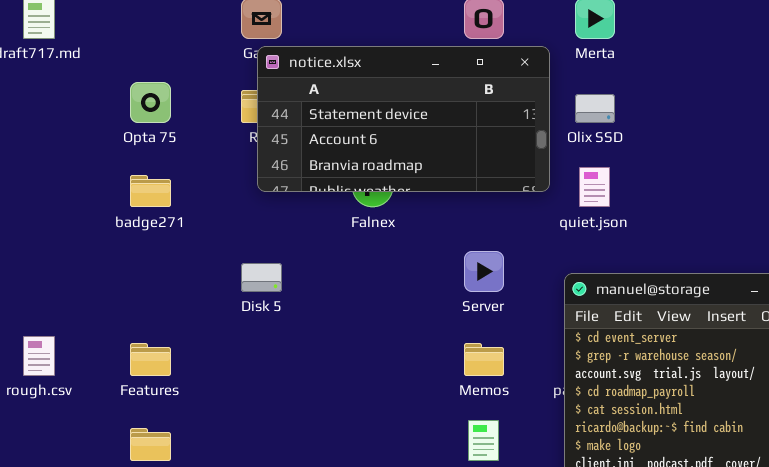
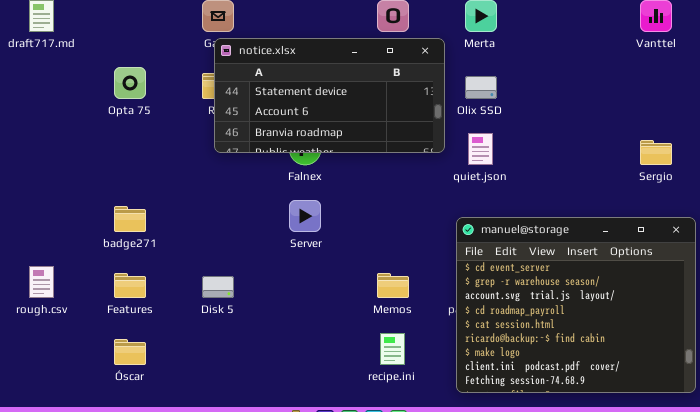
badge271: [130,175,171,207] -> [114,206,146,232], moved
Server: [464,251,504,292] -> [289,200,321,232], moved
Disk 5: [241,263,282,292] -> [202,276,234,298], moved

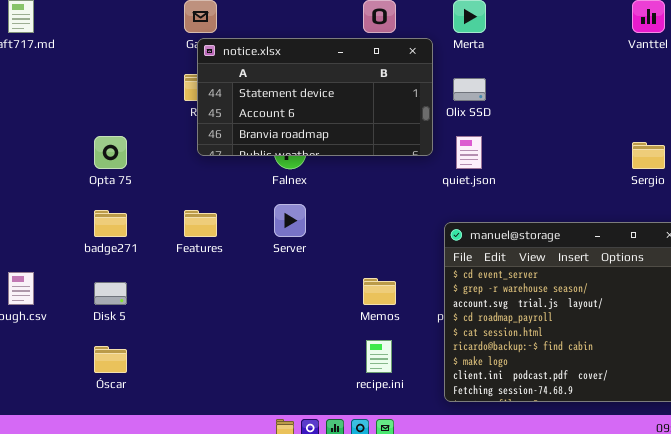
Opta 75: [114,67,146,99] -> [94,136,127,169], moved
Features: [114,273,146,298] -> [184,210,217,237], moved
Disk 5: [202,276,234,298] -> [94,282,127,305], moved

